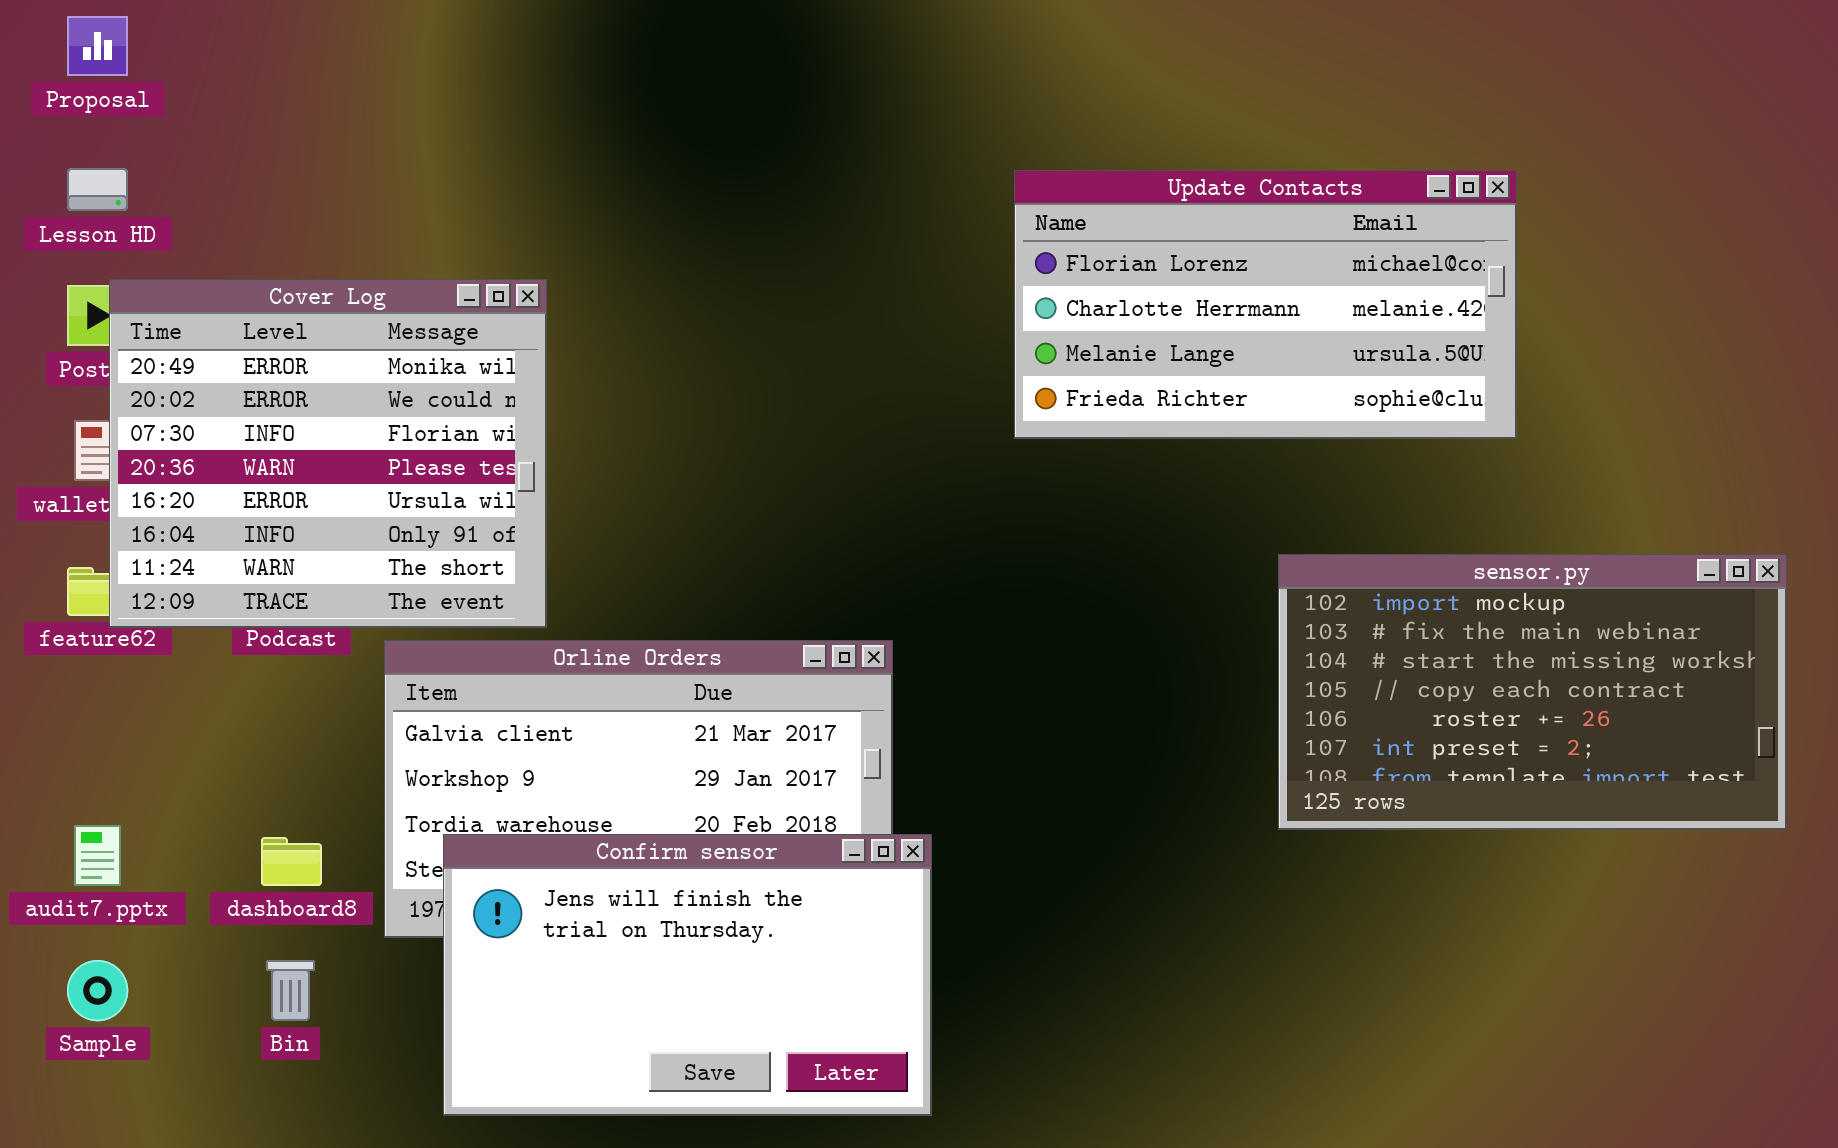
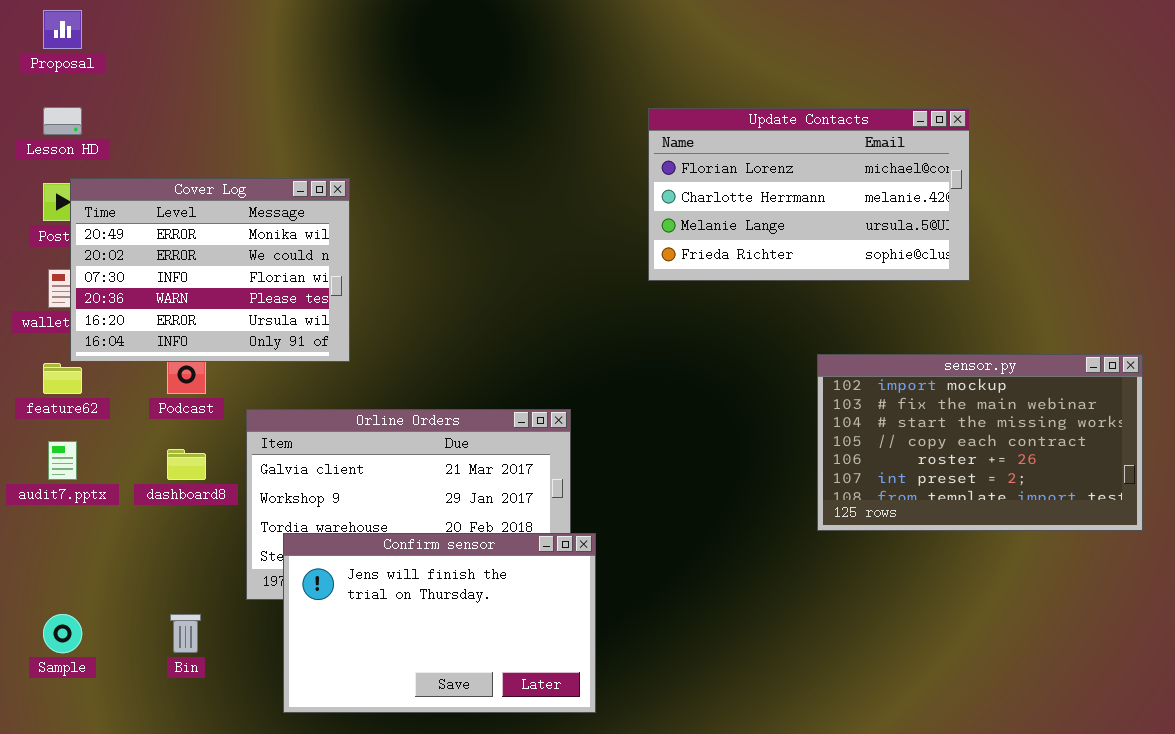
Cover Log: [109,279,547,628] -> [70,178,350,362], resized
audit7.pptx: [74,825,121,886] -> [48,441,77,480], moved
dashboard8: [261,837,322,886] -> [167,449,206,480], moved

